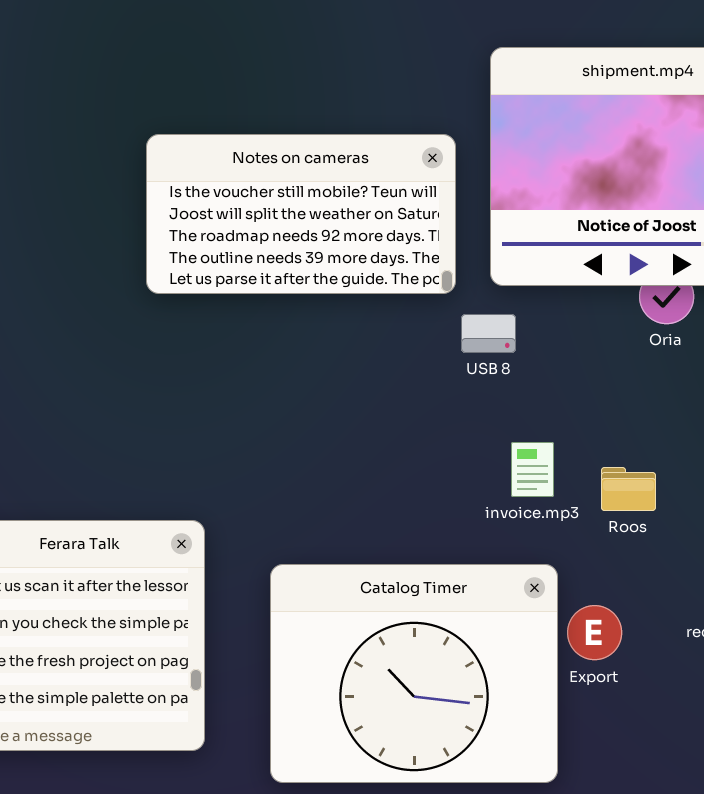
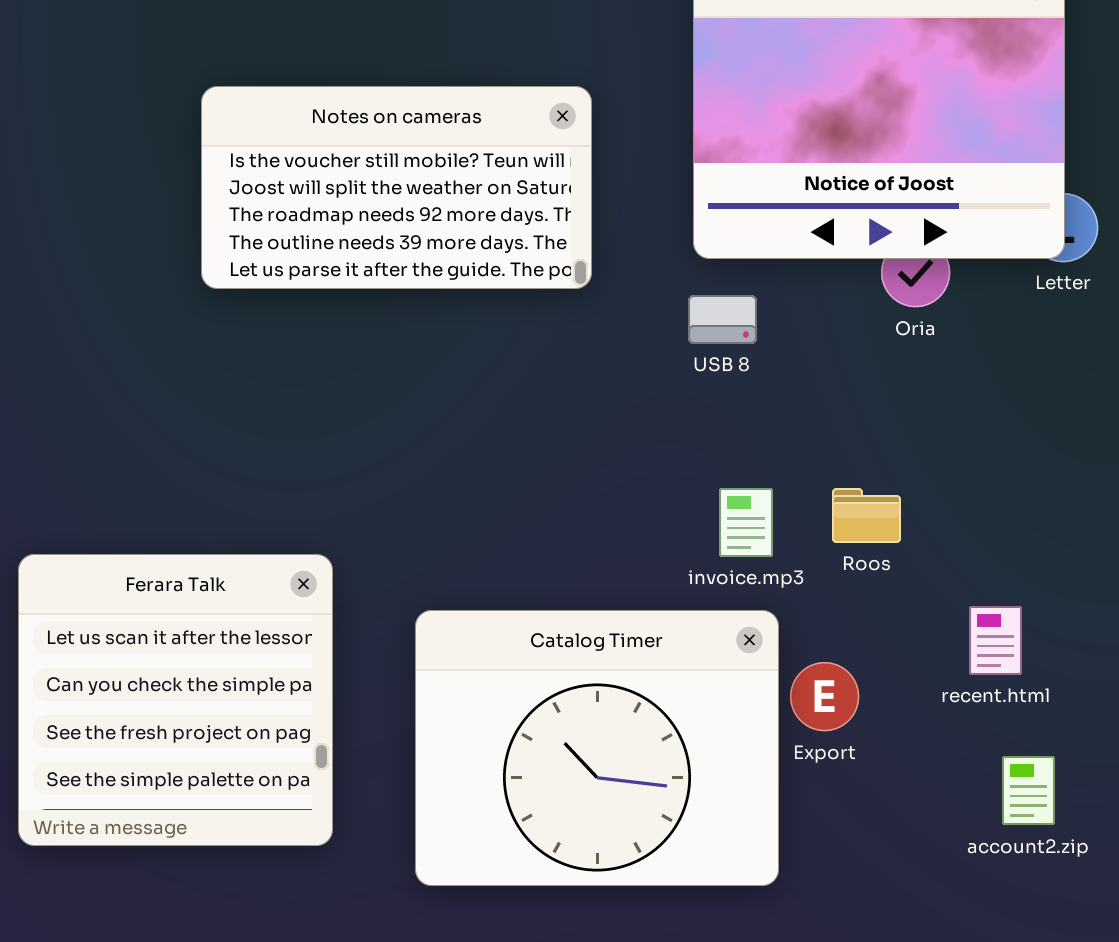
Notes on cameras: [146,134,456,294] -> [201,86,592,289], moved
USB 8: [461,314,516,353] -> [688,295,757,344], moved
invoice.mp3: [511,442,554,497] -> [719,488,773,557], moved

